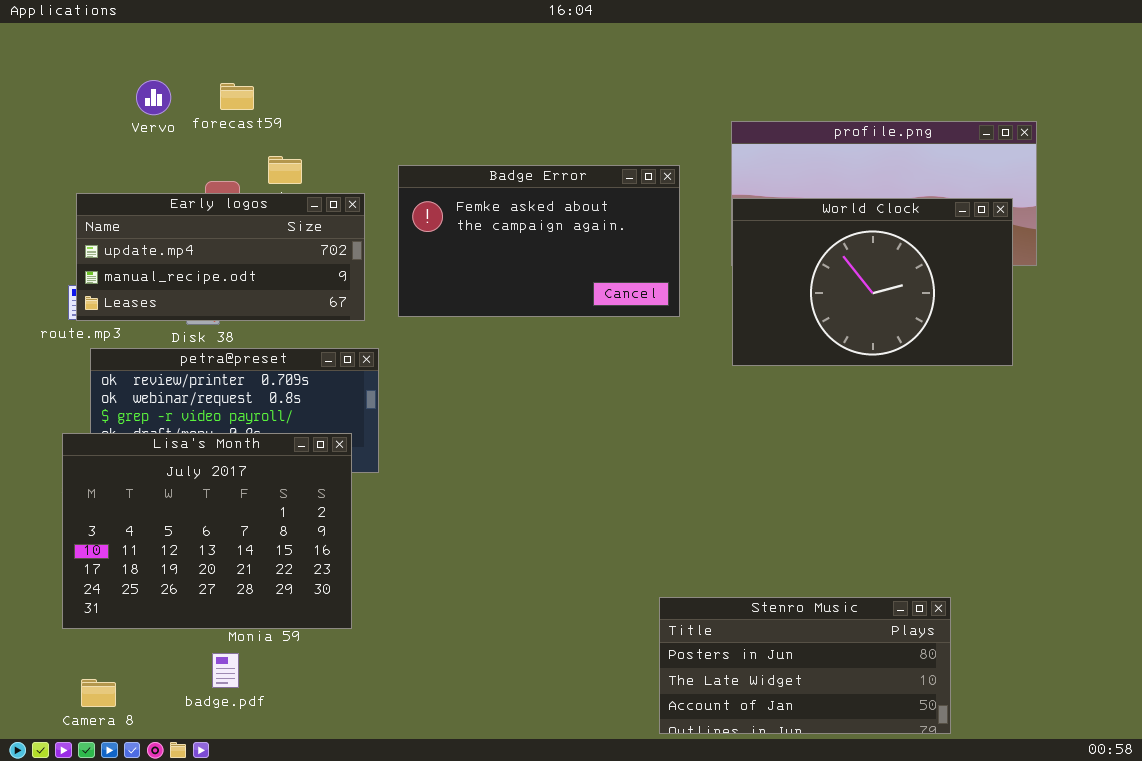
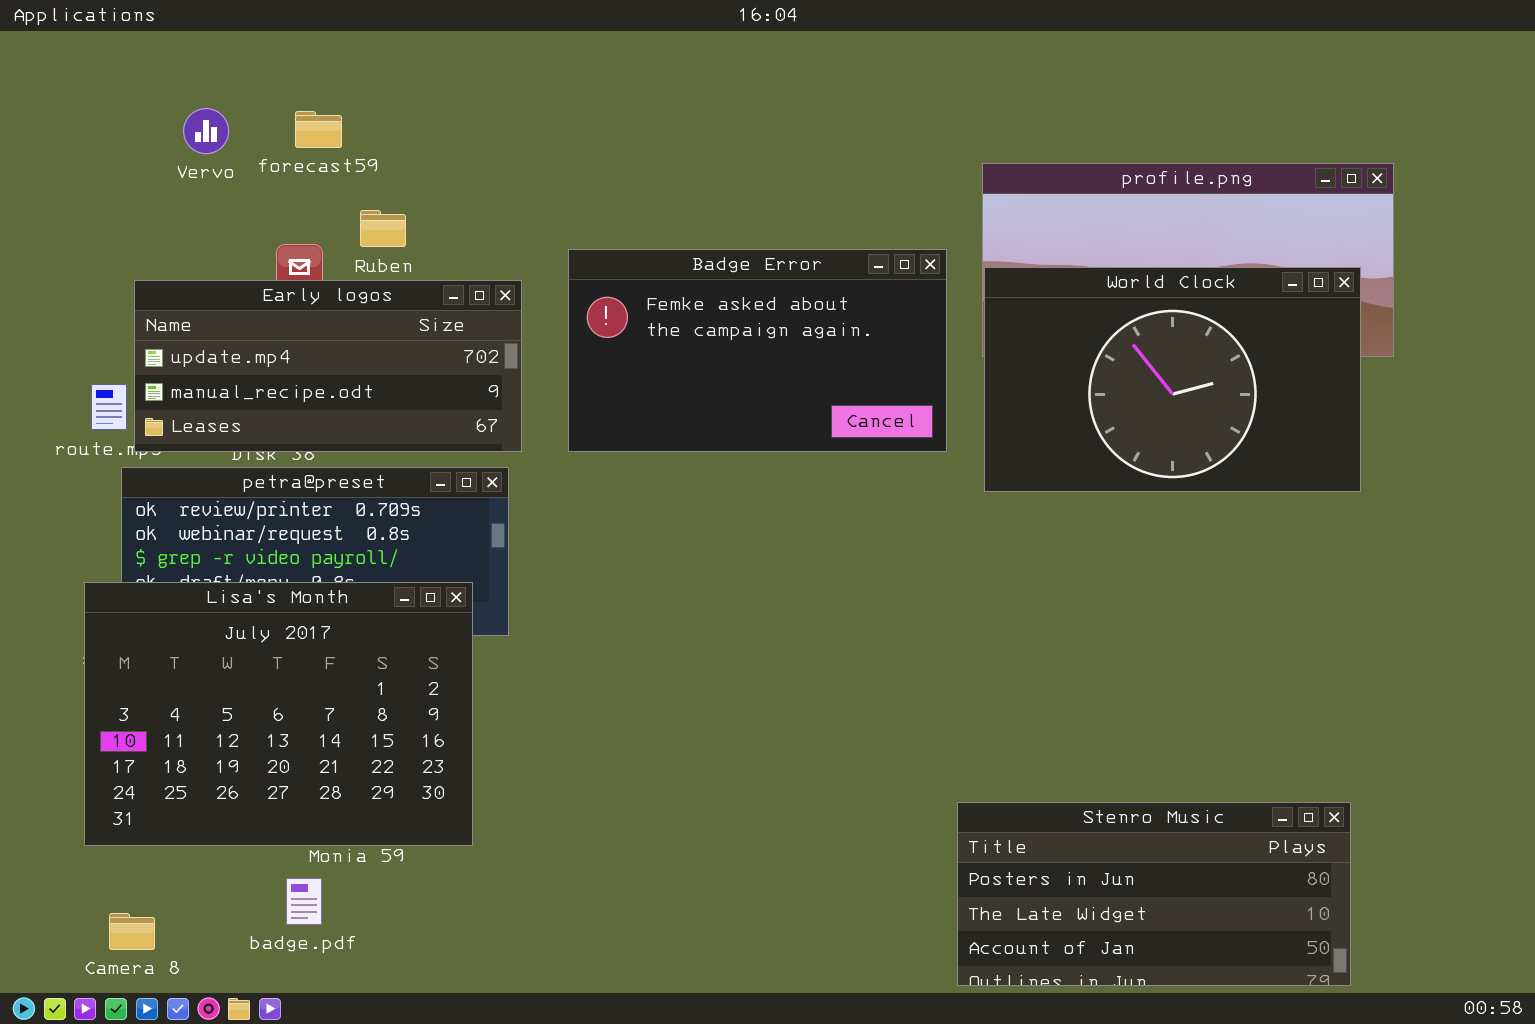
Badge Error: [398,165,680,317] -> [568,249,947,452], moved
Early logos: [76,193,365,321] -> [134,280,522,452], moved
Stenro Music: [659,597,951,734] -> [957,802,1351,986], moved

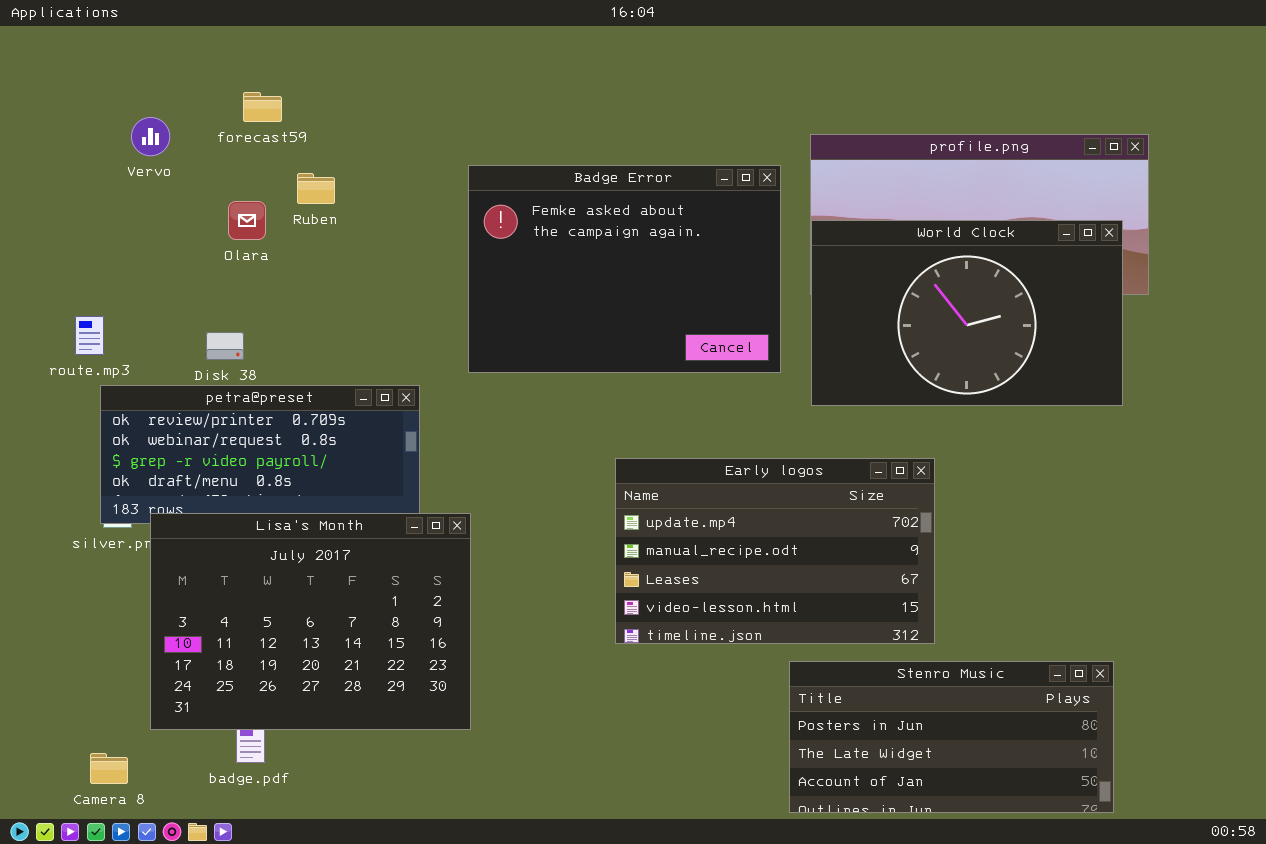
Vervo: [183,108,229,154] -> [131,117,170,156], moved
Badge Error: [568,249,947,452] -> [468,165,781,373], resized
Early logos: [134,280,522,452] -> [615,458,935,644], moved, resized
Lisa's Month: [84,582,473,846] -> [150,513,471,730], moved

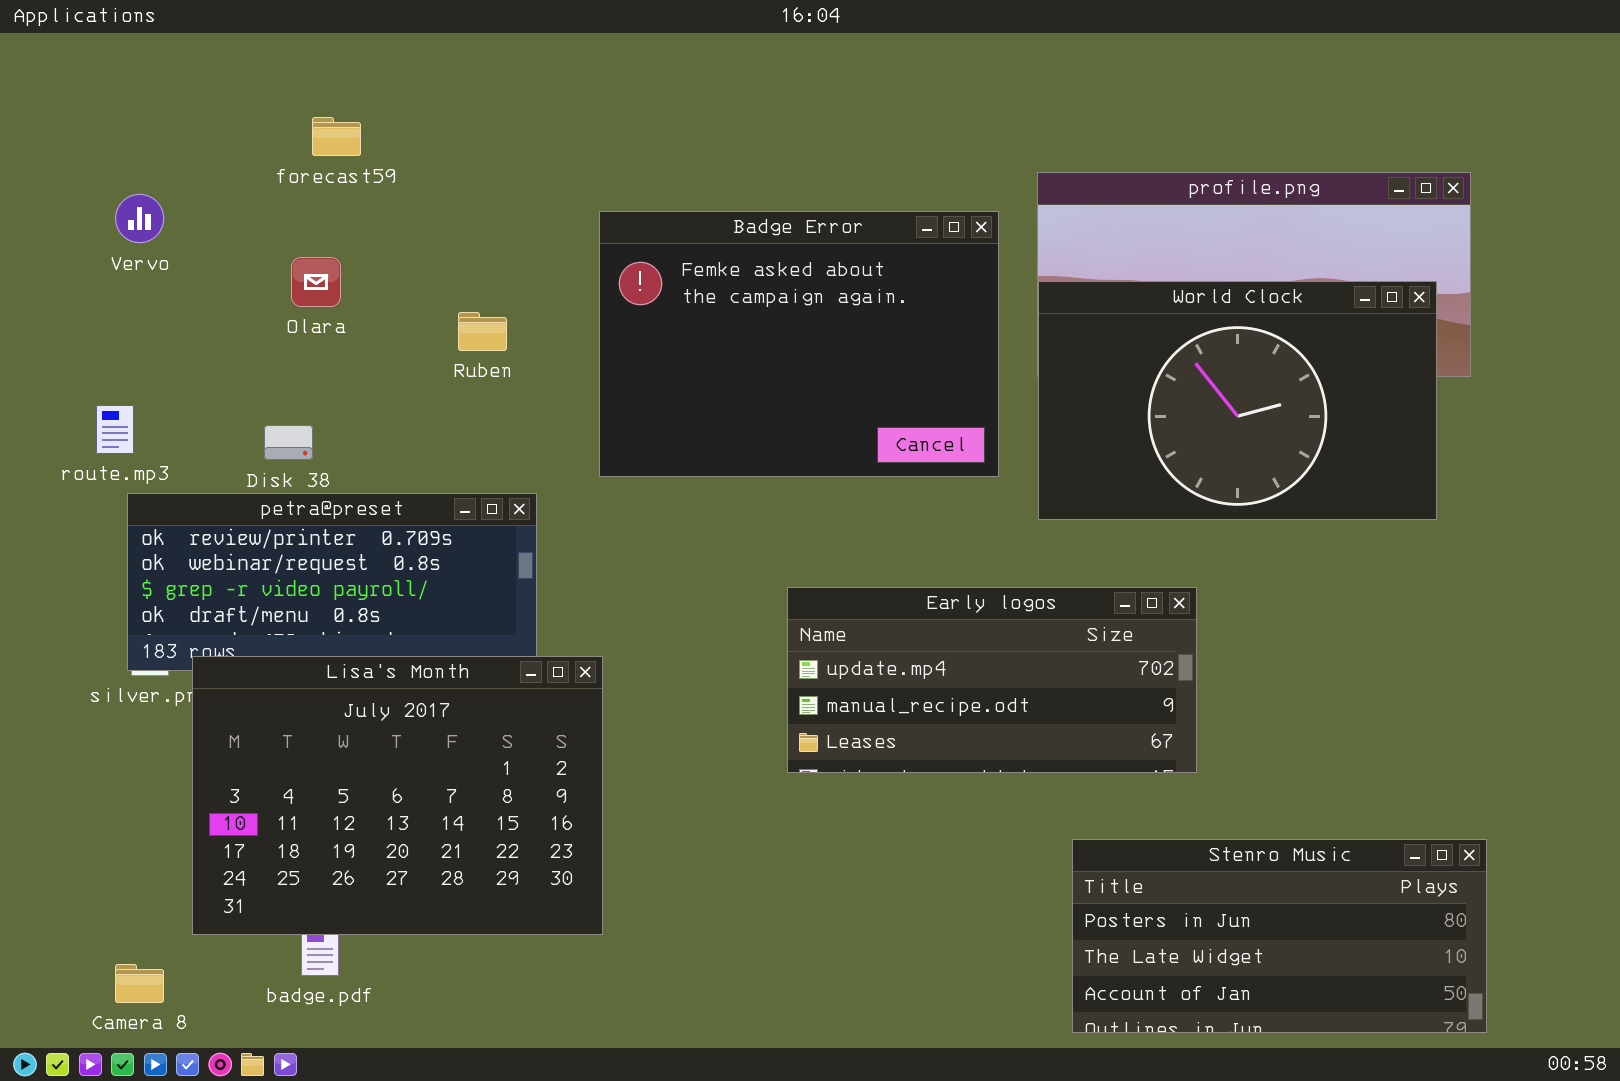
Vervo: [131,117,170,156] -> [115,194,164,243], moved
Ruben: [297,173,335,204] -> [458,312,507,351], moved
Early logos: [615,458,935,644] -> [787,587,1197,773], resized
Stenro Music: [789,661,1114,813] -> [1072,839,1487,1033], moved

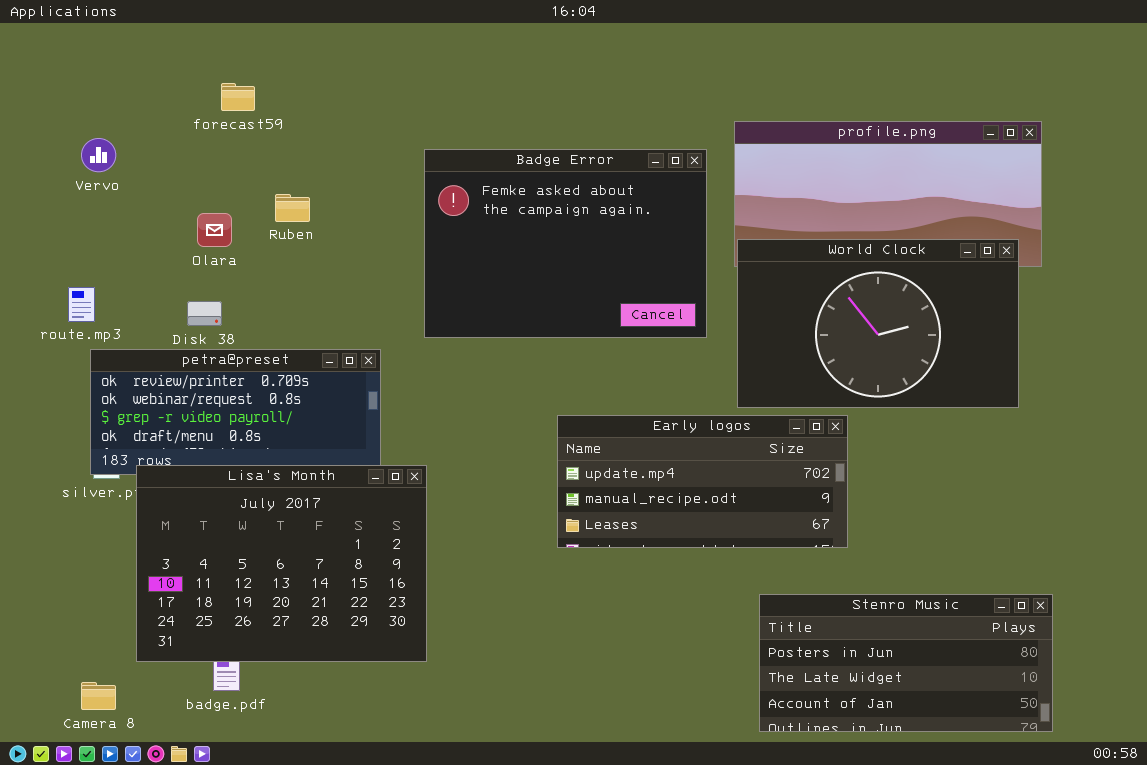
Olara: [291,257,341,307] -> [197,213,232,247], moved
World Clock: [1038,281,1437,520] -> [737,239,1019,408], moved
Ruben: [458,312,507,351] -> [275,194,310,222], moved

